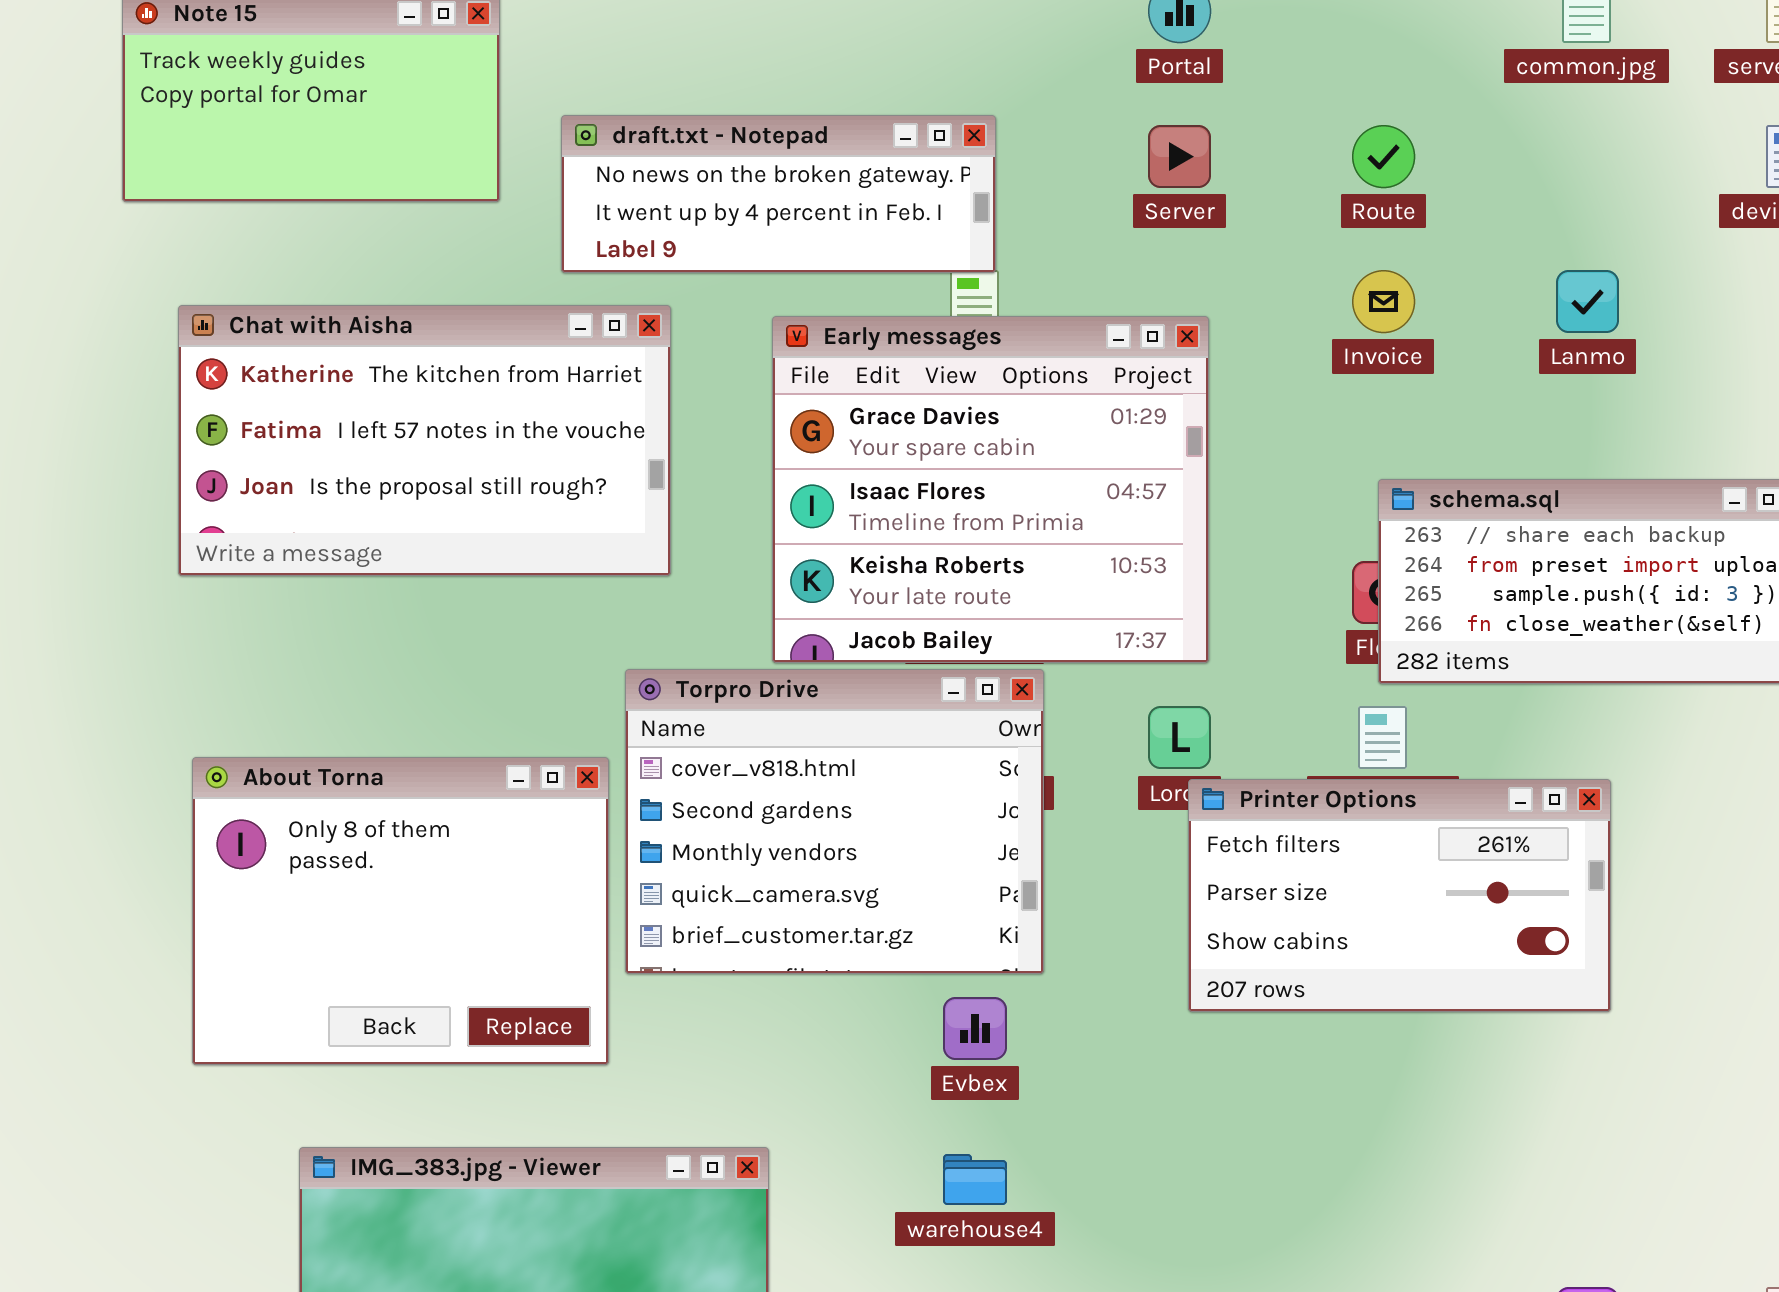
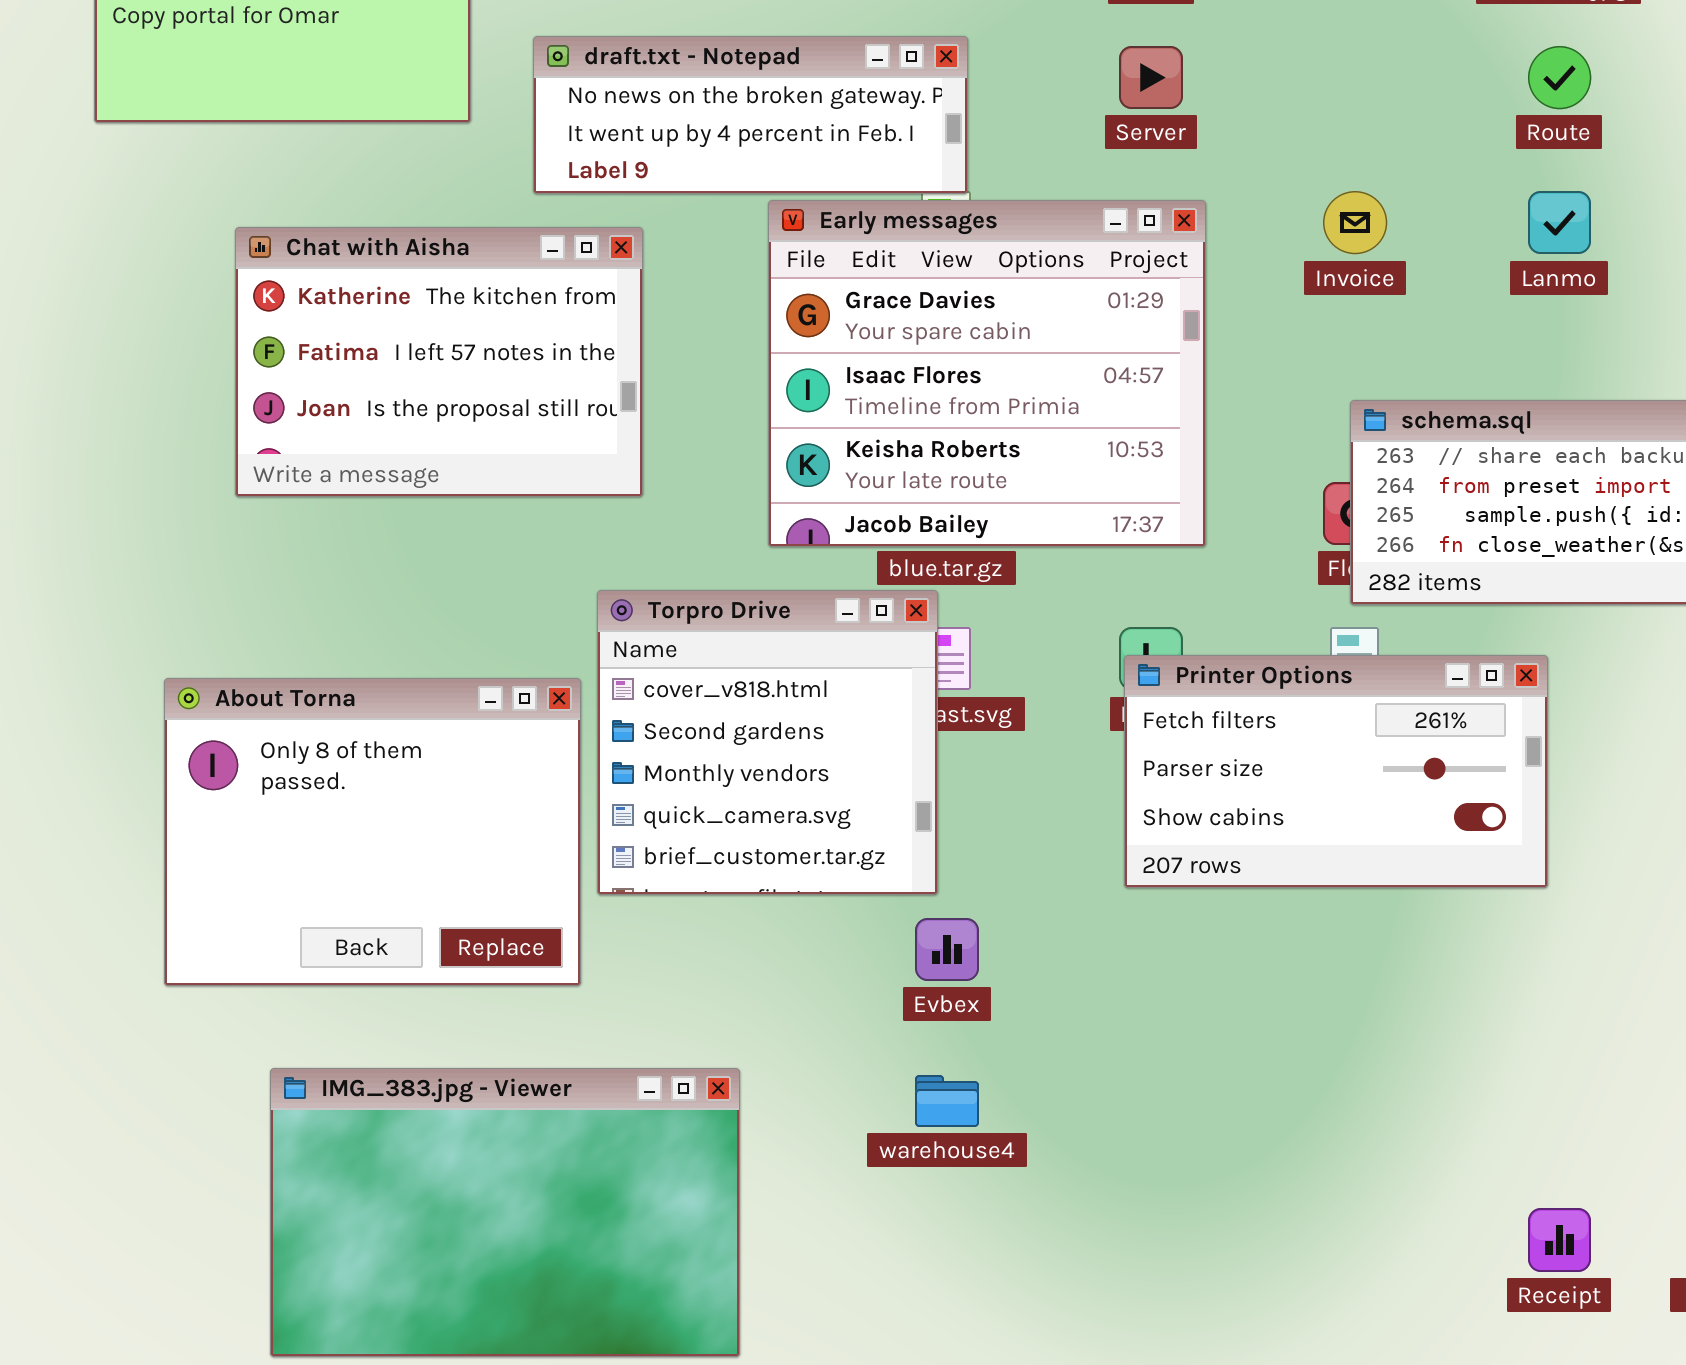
Route: [1352,125,1415,188] -> [1528,46,1591,109], moved
Chat with Aisha: [178,305,671,576] -> [235,227,643,497], resized
Early messages: [772,316,1209,663] -> [768,200,1206,547], moved
Torpro Drive: [625,669,1044,974] -> [597,590,938,895], resized
Printer Options: [1188,779,1611,1012] -> [1124,655,1548,888], moved

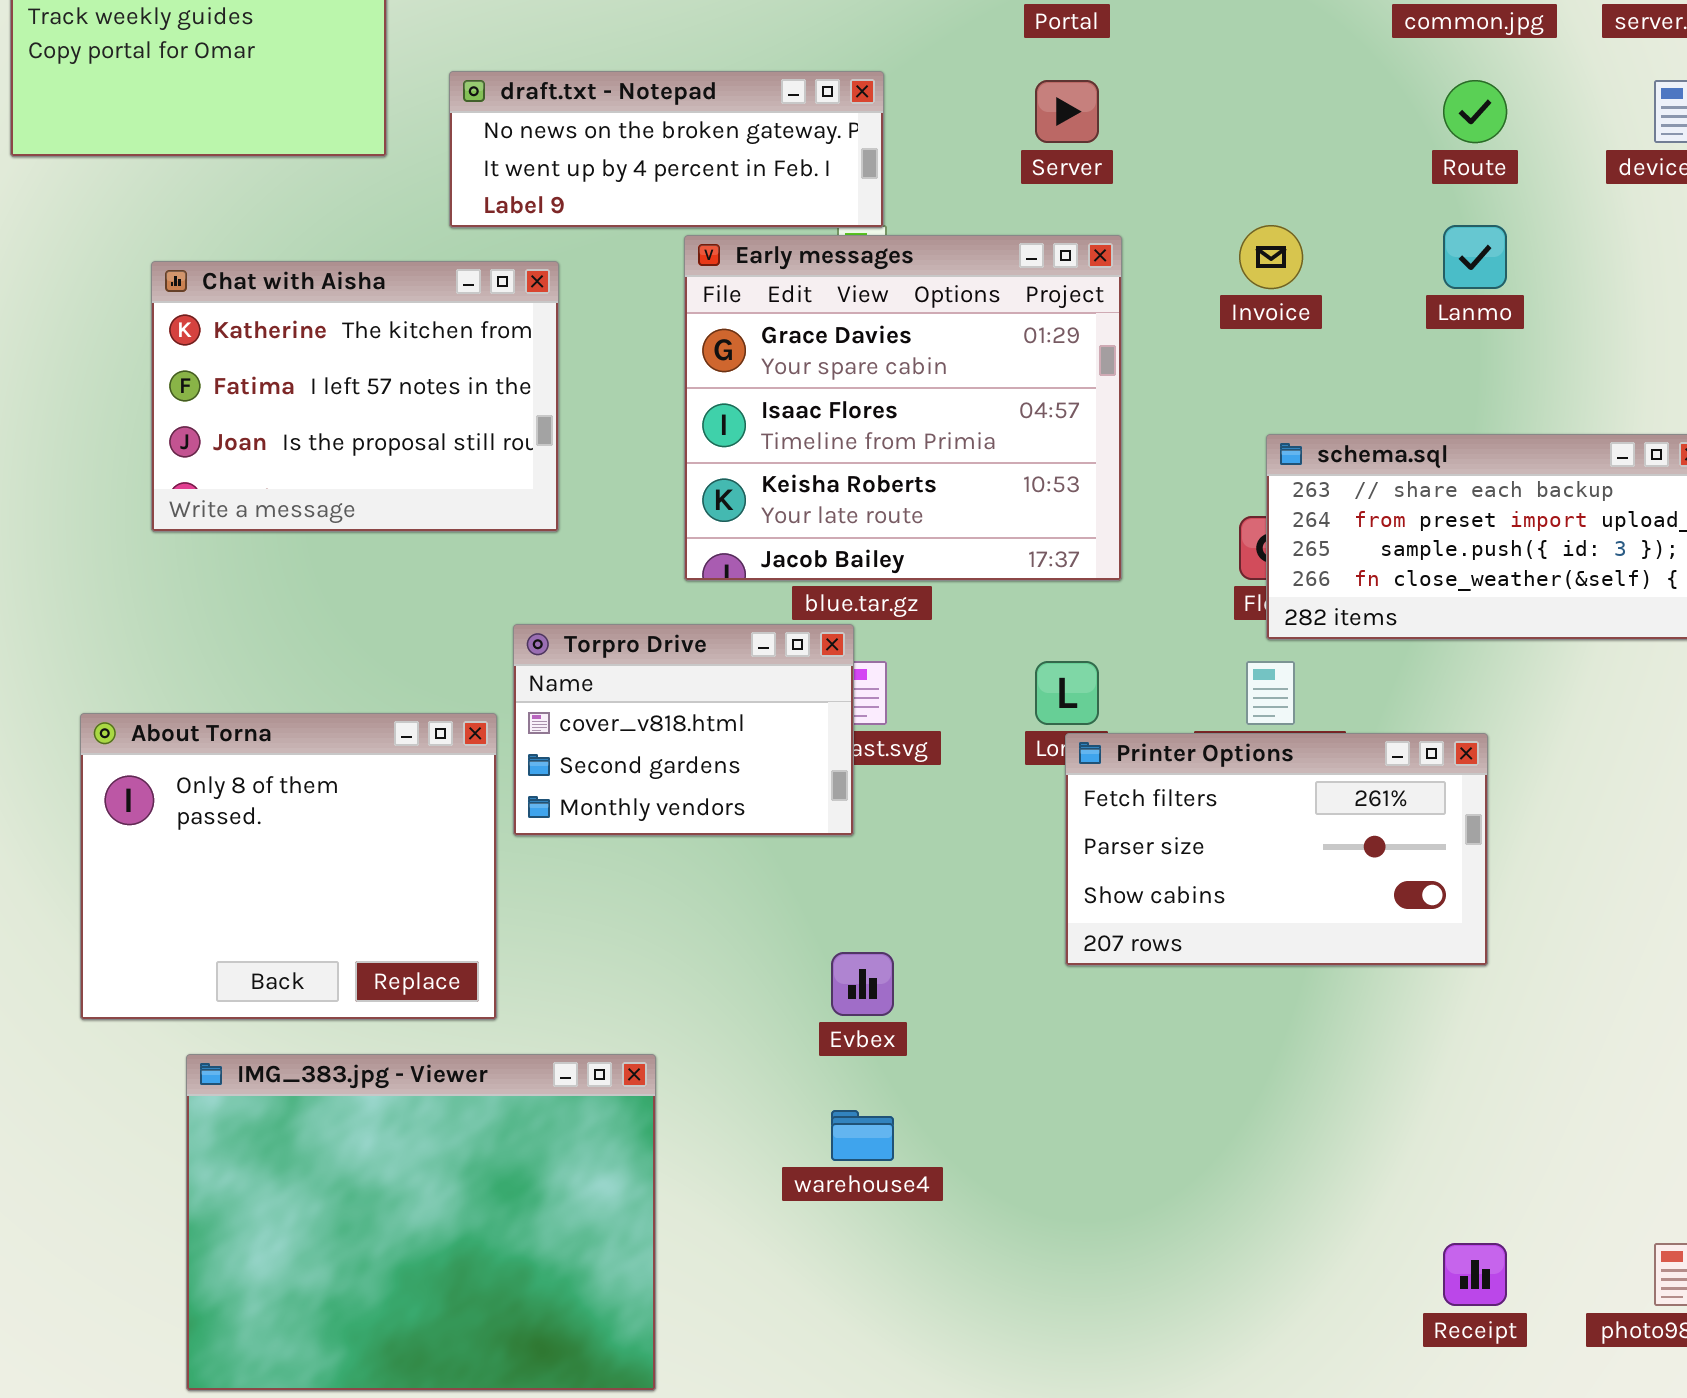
Torpro Drive: [597,590,938,895] -> [513,624,854,836], resized
Printer Options: [1124,655,1548,888] -> [1065,733,1488,966], moved
IMG_383.jpg - Viewer: [270,1068,740,1357] -> [186,1054,656,1391], resized

